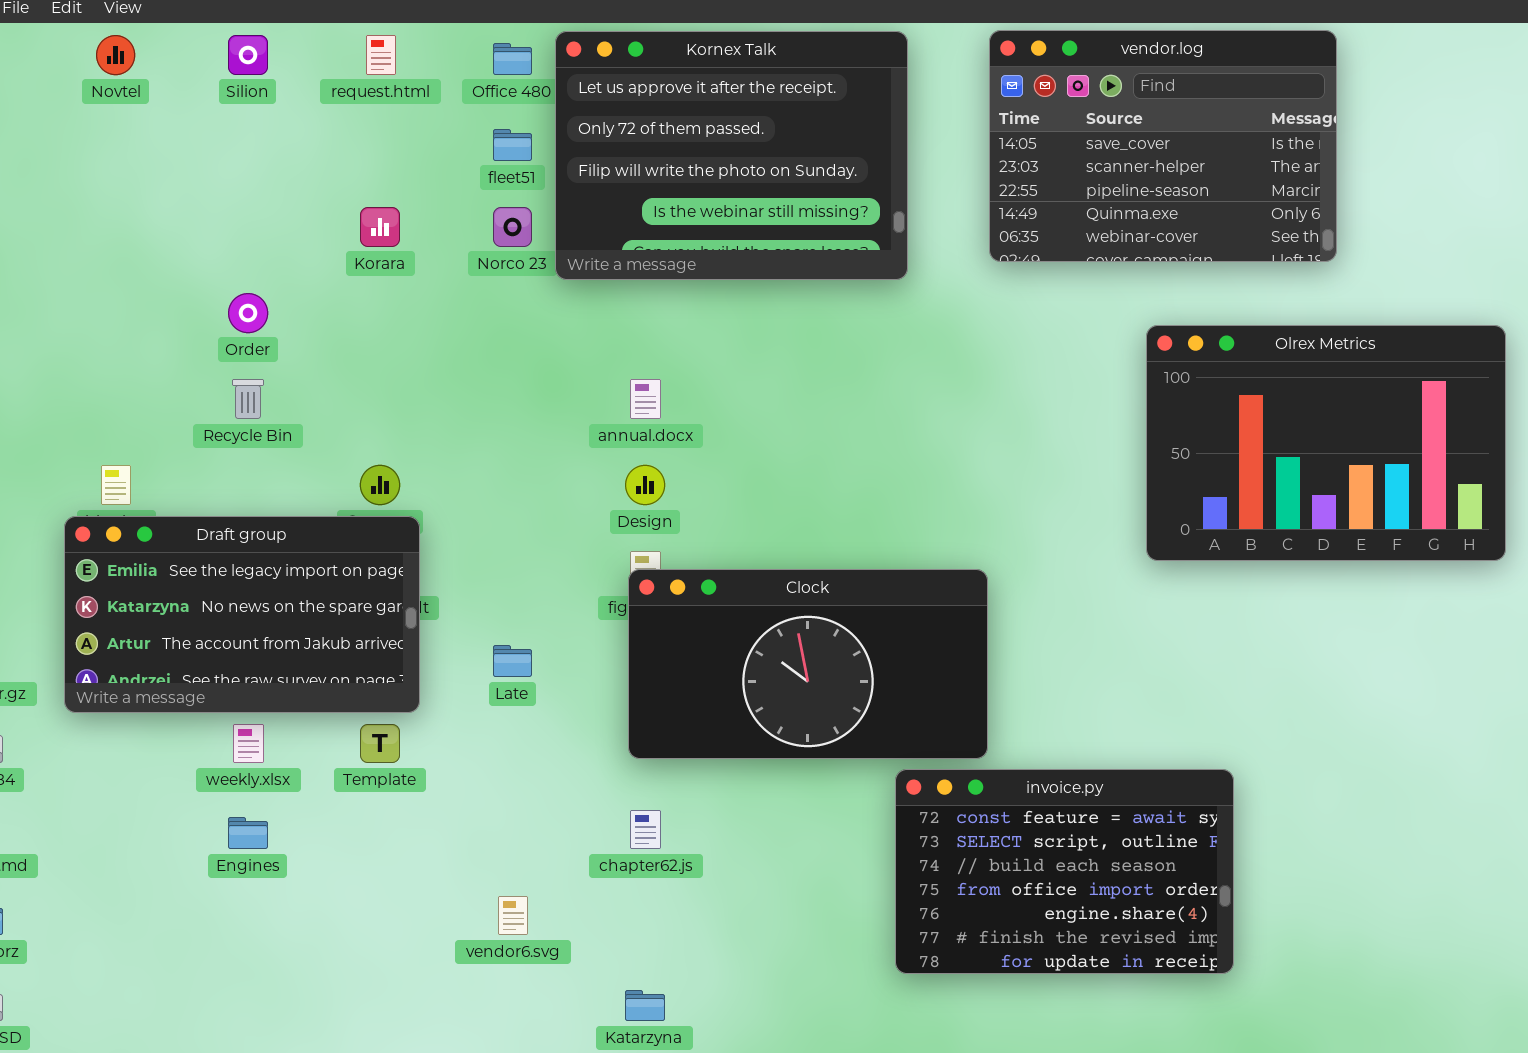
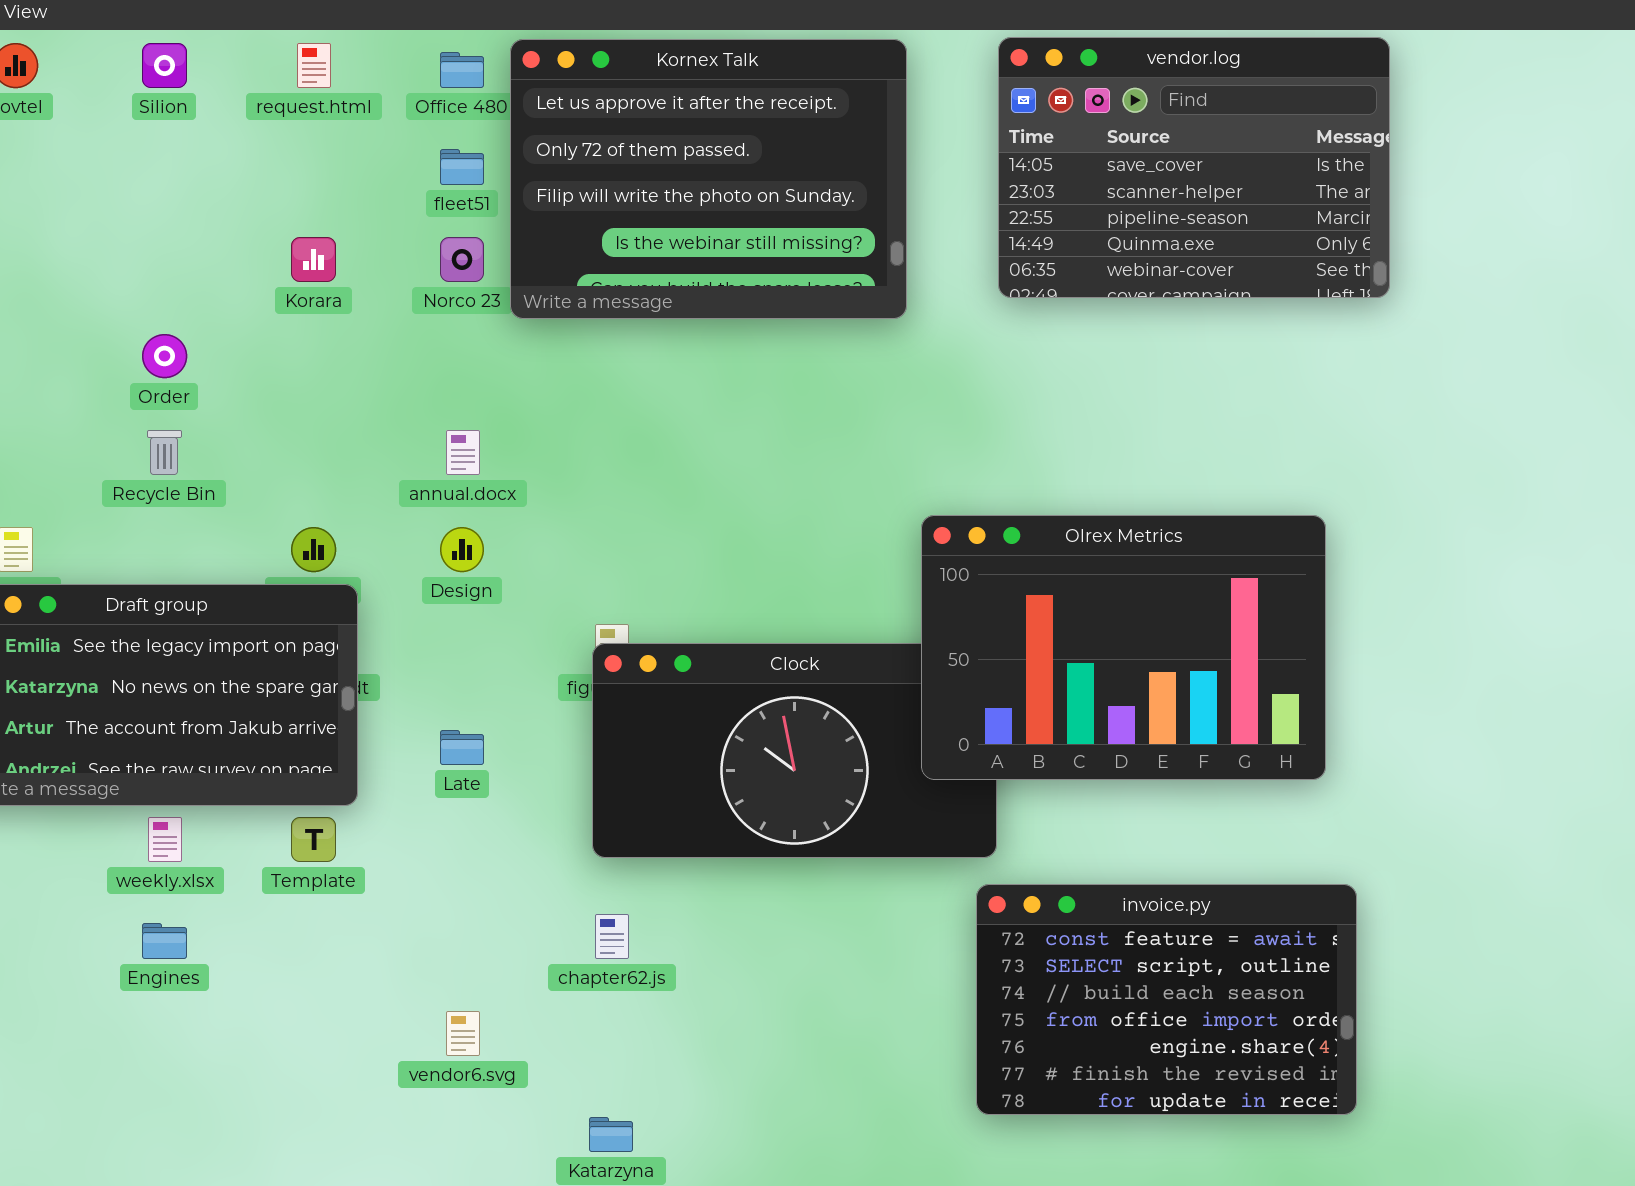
Olrex Metrics: [1146,325,1506,561] -> [921,515,1326,780], moved
annual.docx: [630,379,661,419] -> [446,430,480,475], moved
Design: [625,465,665,505] -> [440,527,484,572], moved
invoice.py: [895,769,1234,974] -> [976,884,1357,1115], moved

